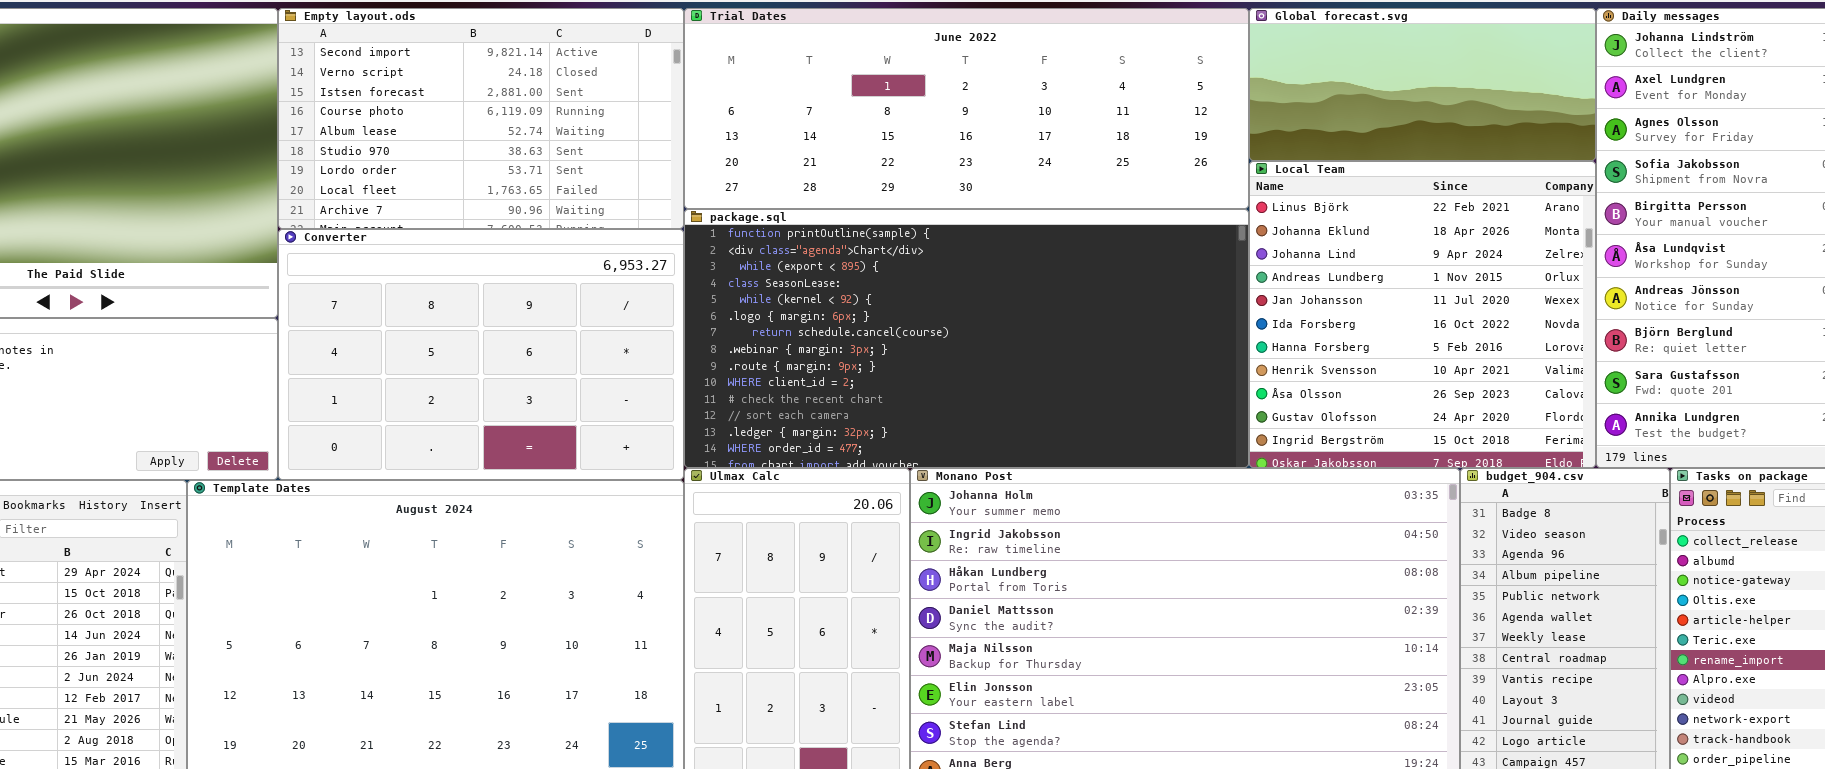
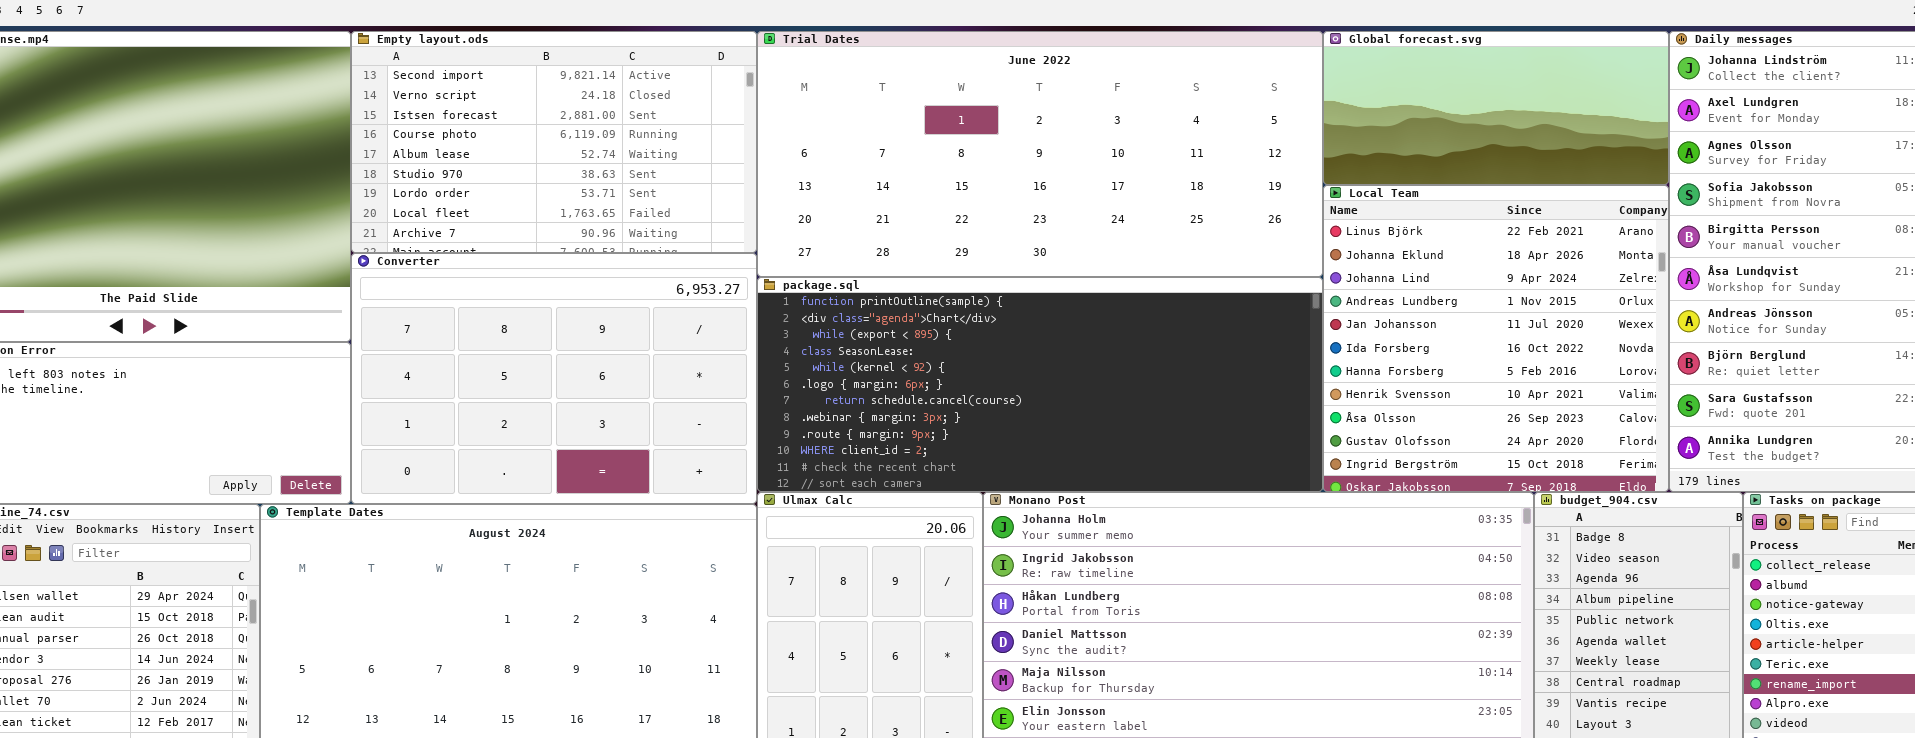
Trial Dates: [684,8,1249,209] -> [757,31,1323,277], resized
package.sql: [684,209,1249,468] -> [757,277,1323,492], resized

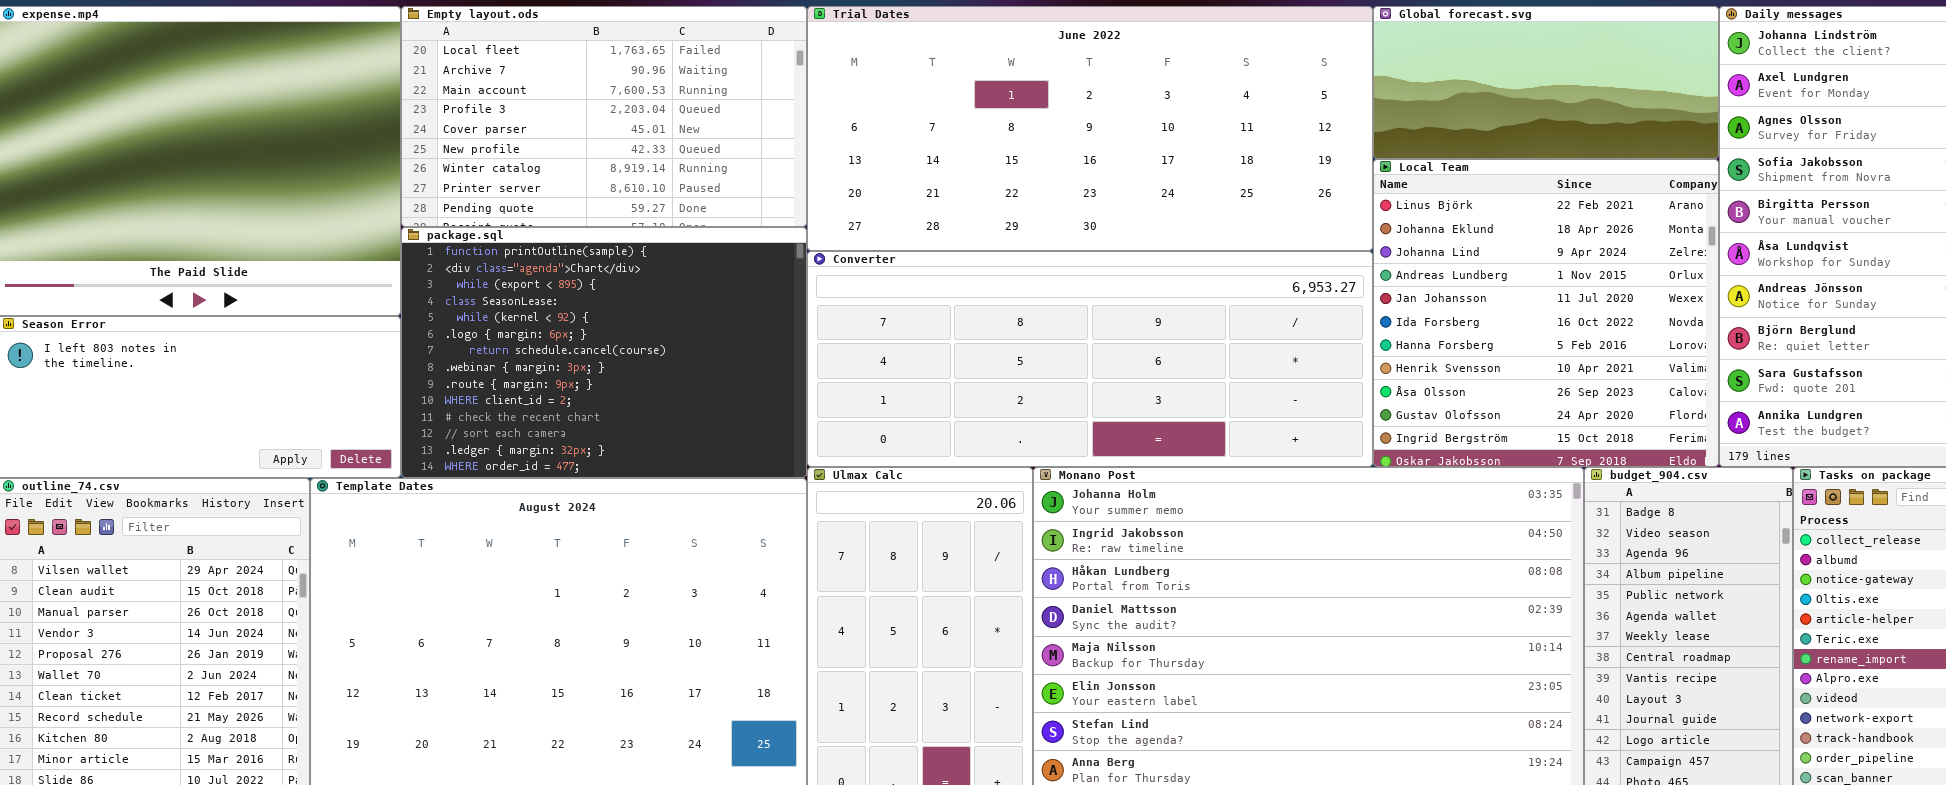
Empty layout.ods: [351,31,757,253] -> [401,6,807,227], scrolled down 7 rows
Converter: [351,253,757,504] -> [807,251,1373,467], moved, resized
package.sql: [757,277,1323,492] -> [401,227,807,478], moved, resized

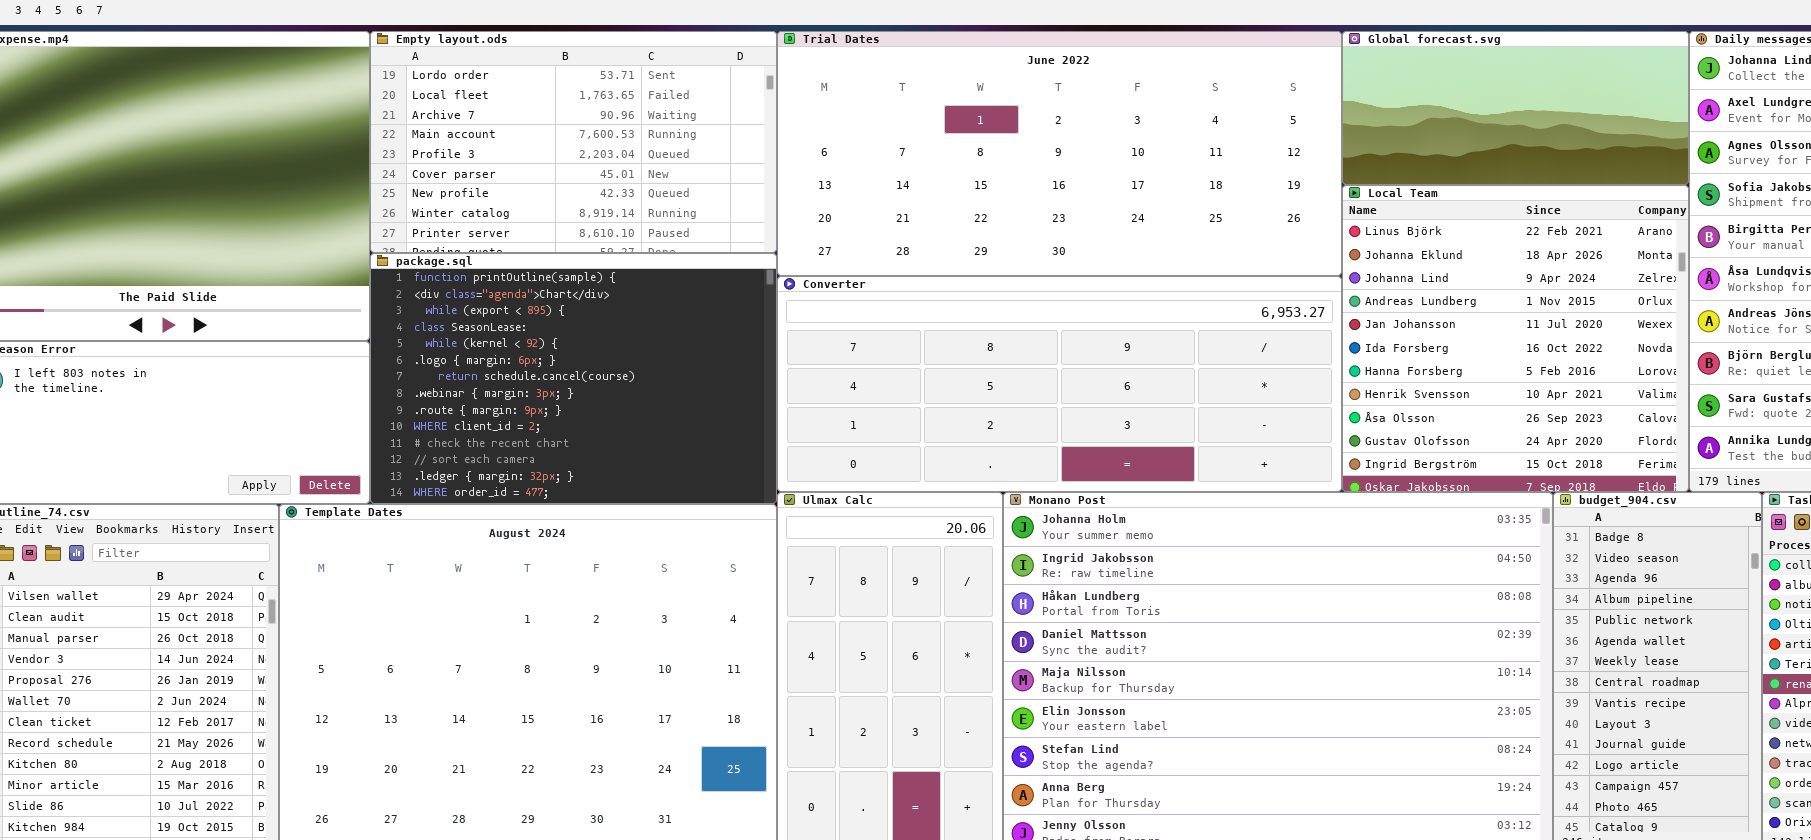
Empty layout.ods: [401,6,807,227] -> [370,31,777,253], scrolled up 1 row

